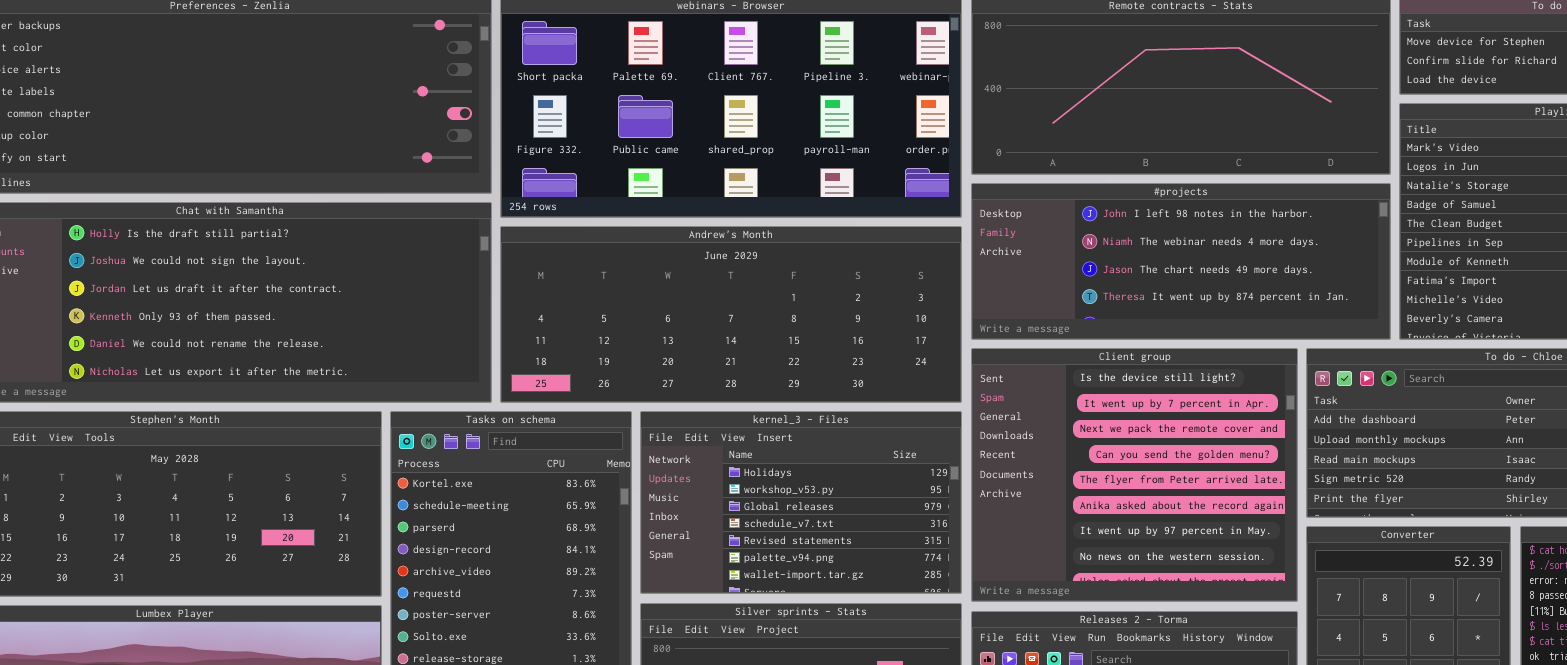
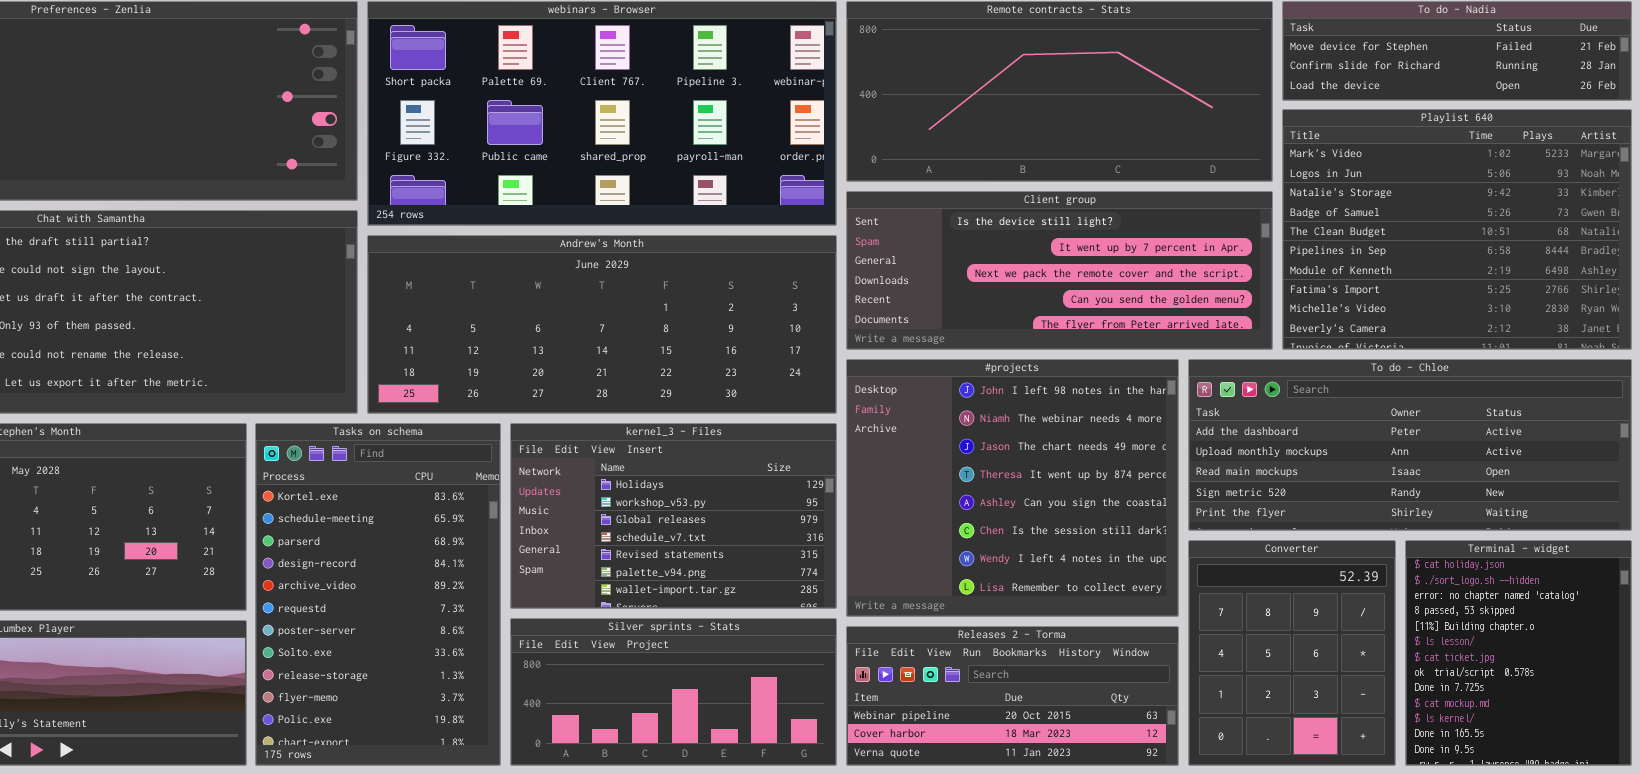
#projects: [971,183,1391,340] -> [846,359,1179,617], moved, resized
Client group: [971,348,1298,602] -> [846,191,1273,350], moved, resized

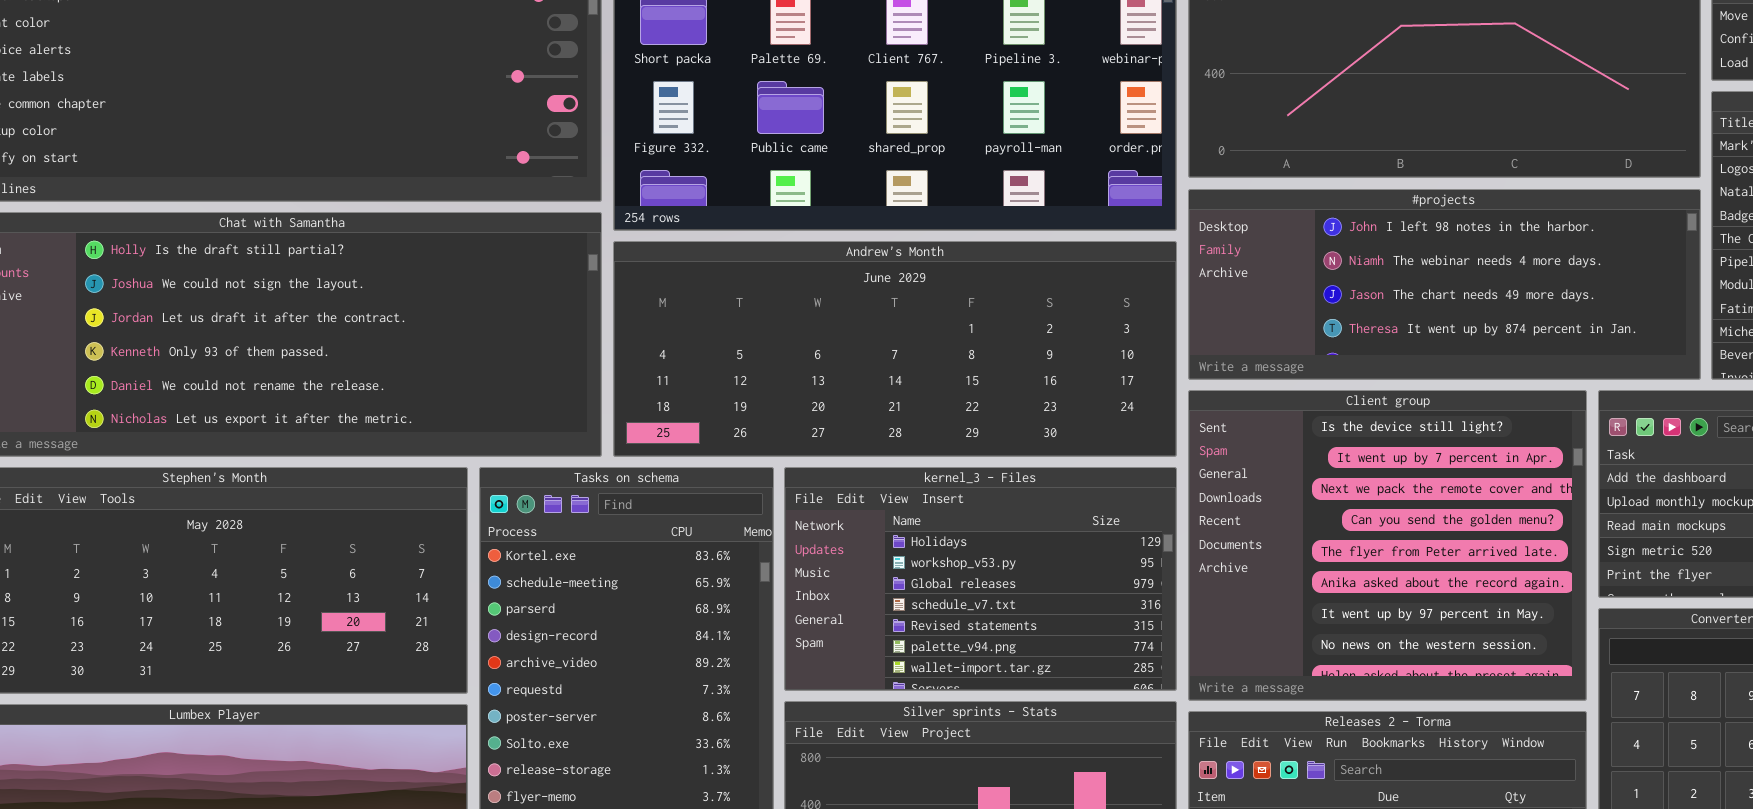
Client group: [846,191,1273,350] -> [1188,390,1587,701], moved, resized
#projects: [846,359,1179,617] -> [1188,189,1701,380], moved, resized

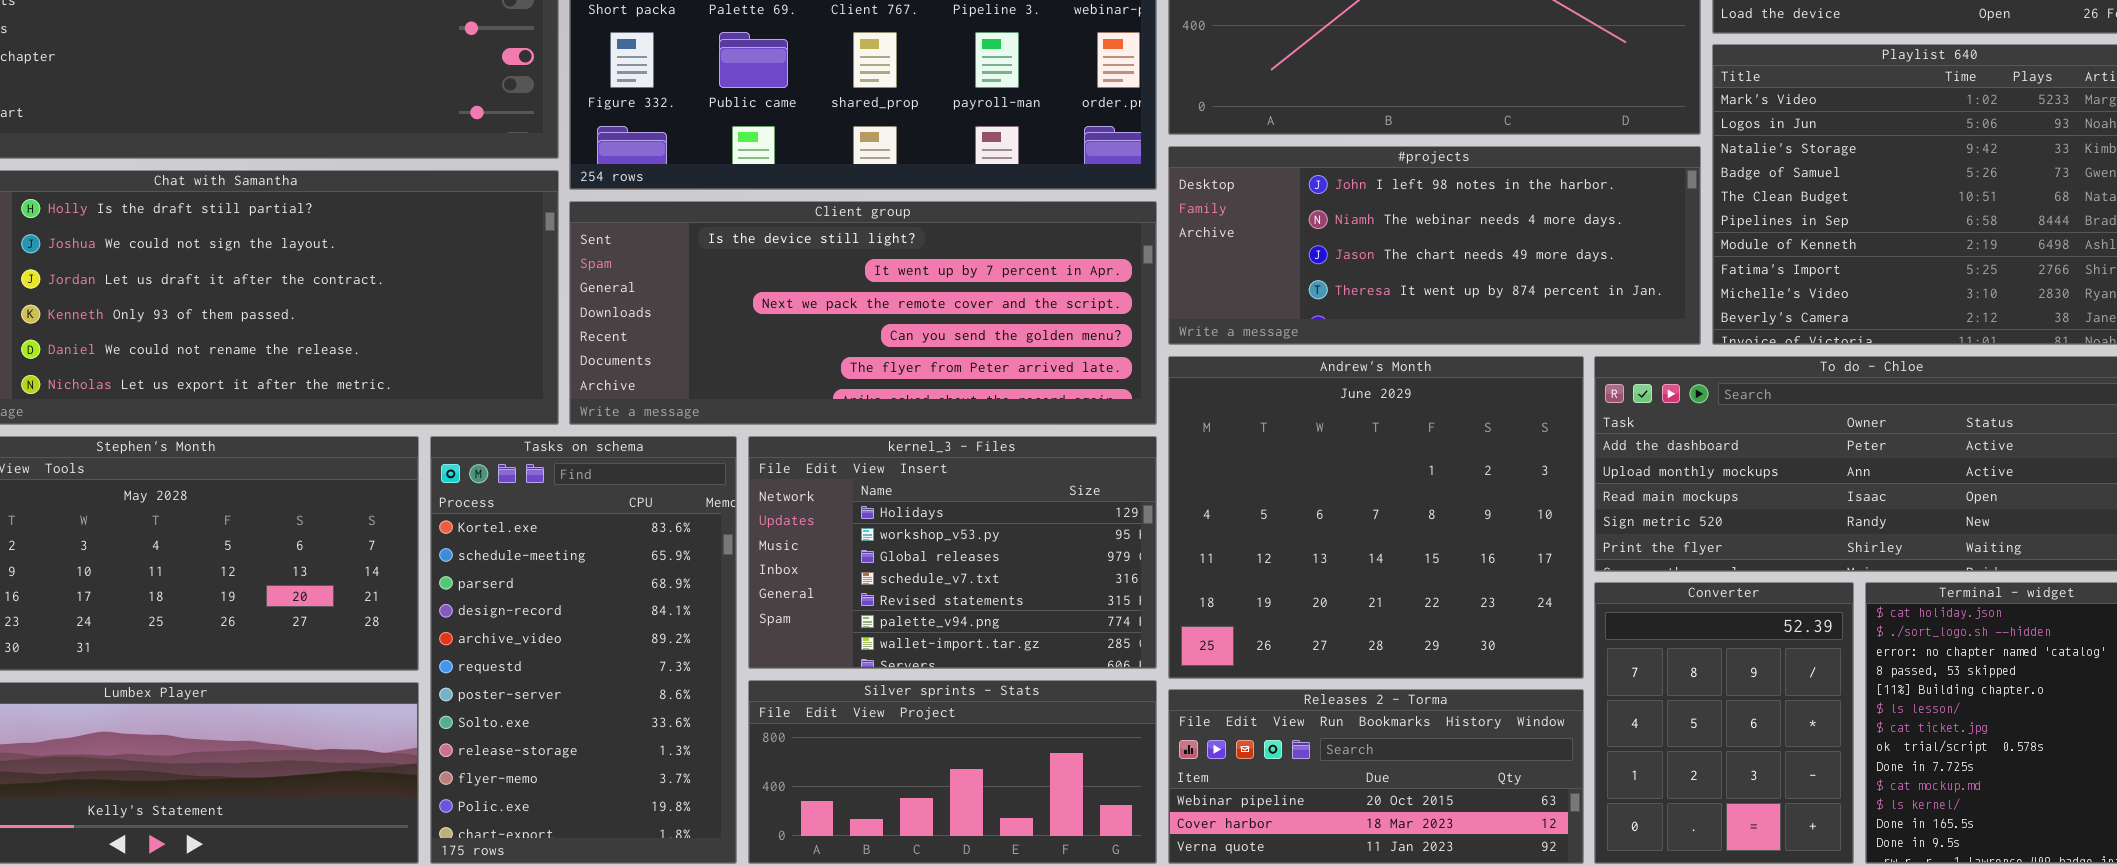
Andrew's Month: [613,241,1177,457] -> [1168,356,1584,679], moved, resized
Client group: [1188,390,1587,701] -> [569,201,1157,425], moved, resized

